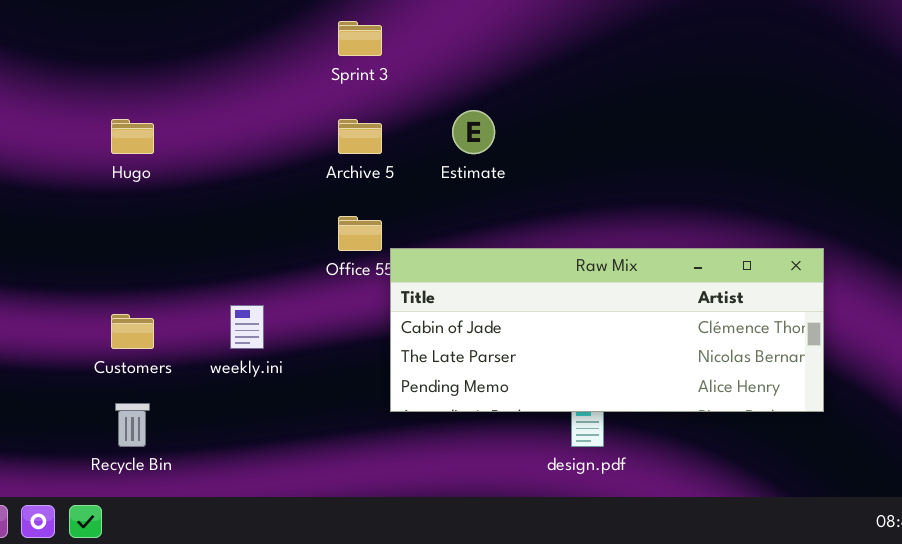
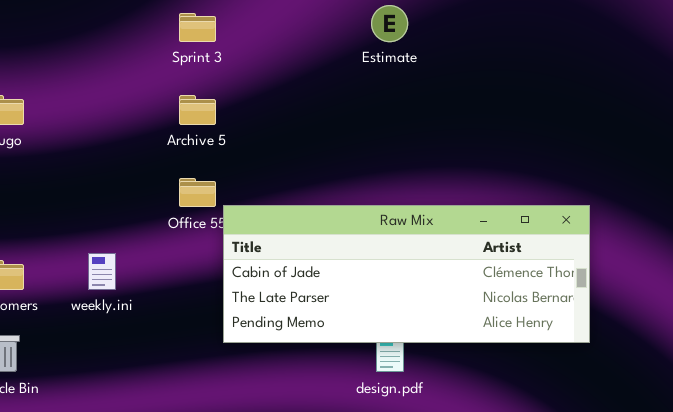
Estimate: [452,110,495,154] -> [371,5,408,42], moved

